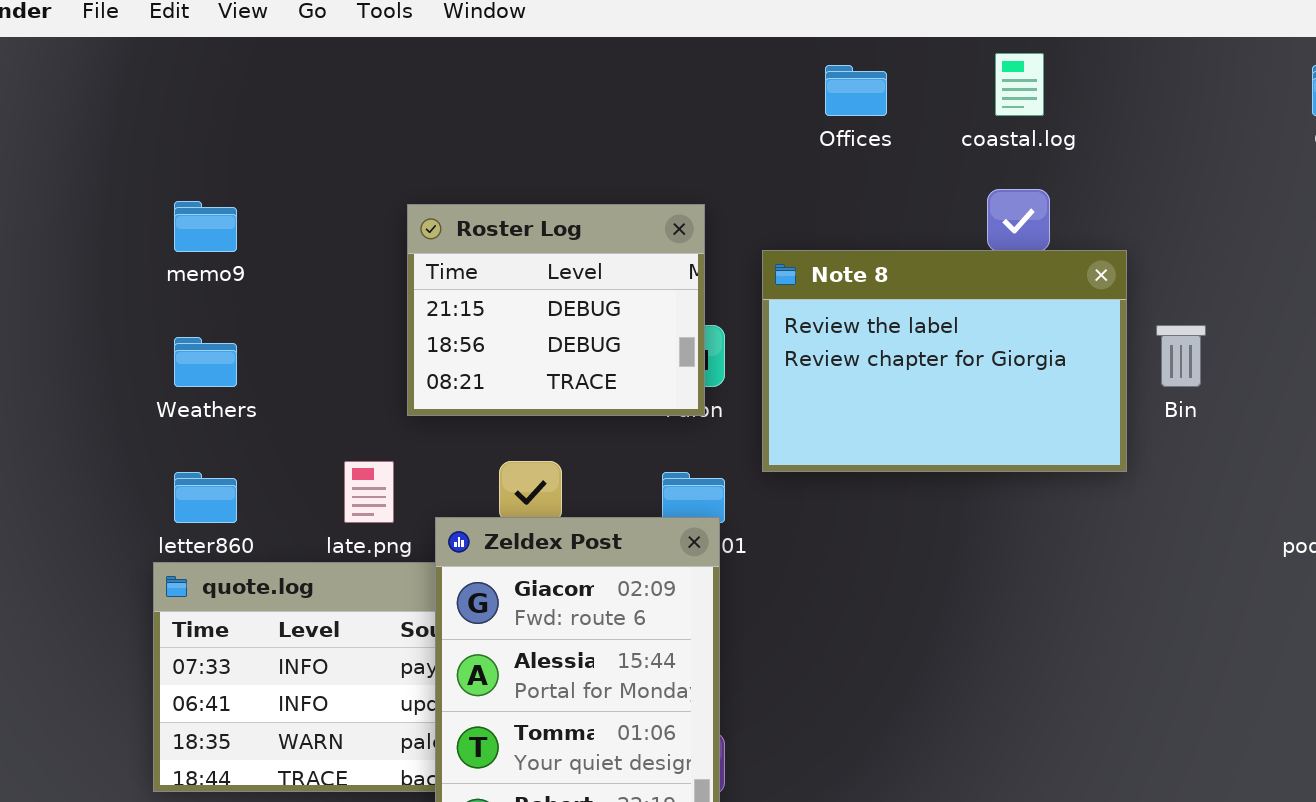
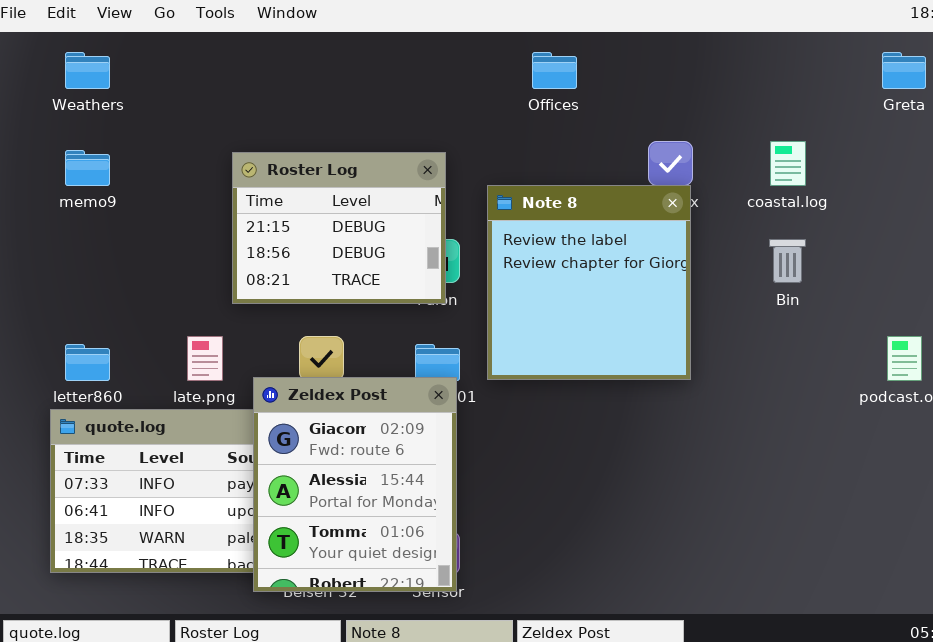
coastal.log: [995,53,1044,116] -> [770,141,806,186], moved
Note 8: [762,250,1127,472] -> [487,185,691,380], resized
Weathers: [174,337,237,387] -> [65,52,110,89], moved

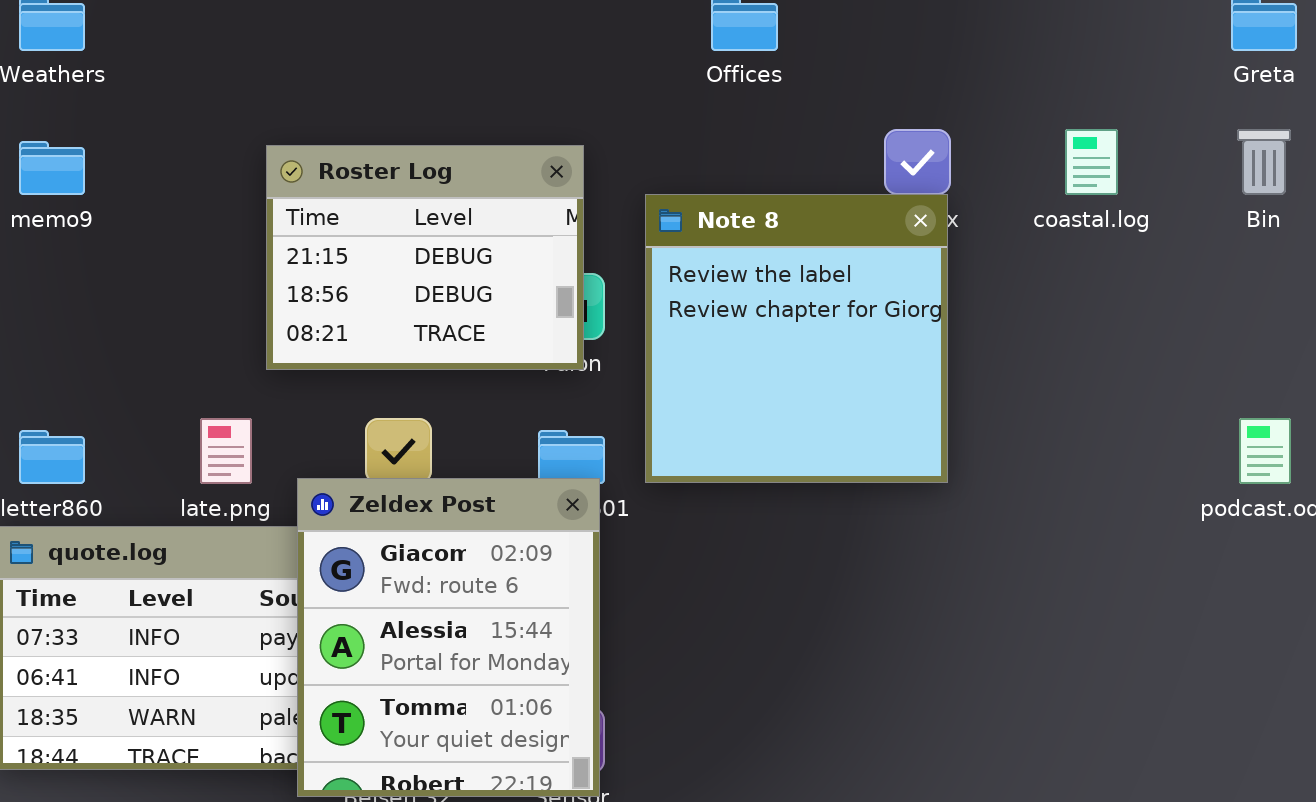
Bin: [769,239,806,283] -> [1237,129,1291,195], moved

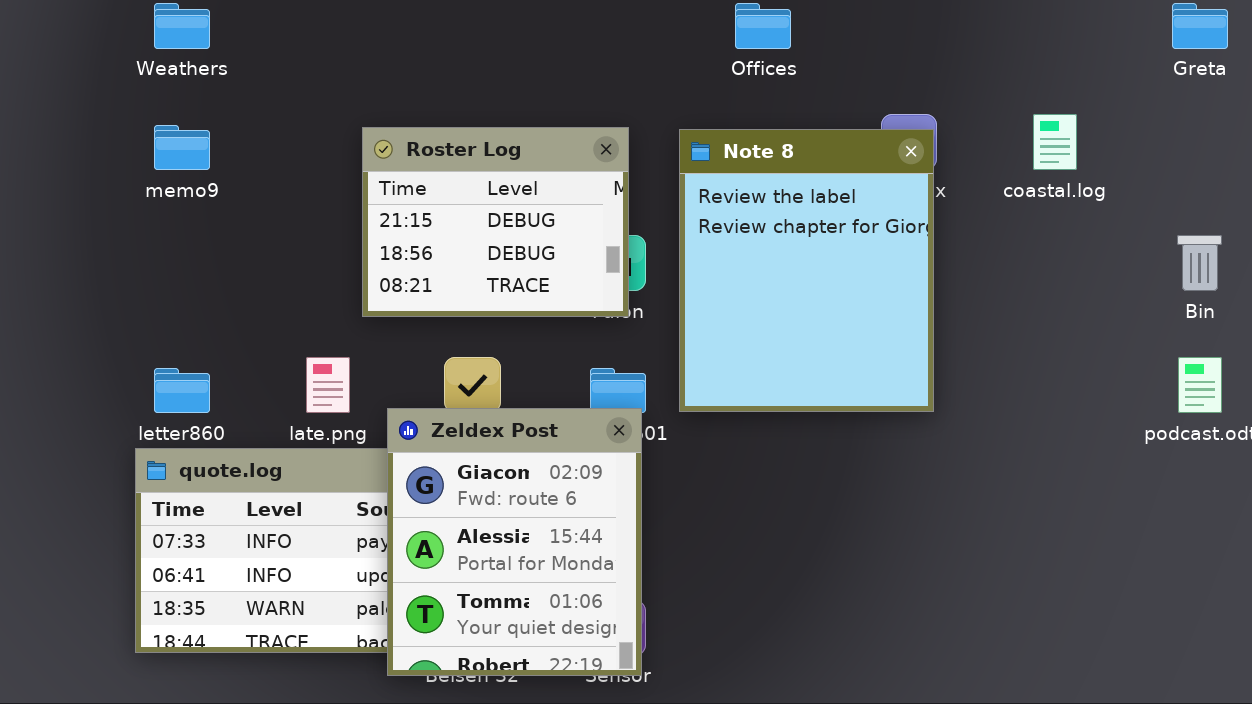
Bin: [1237,129,1291,195] -> [1177,235,1222,291], moved
Note 8: [645,194,948,483] -> [679,129,934,412], resized

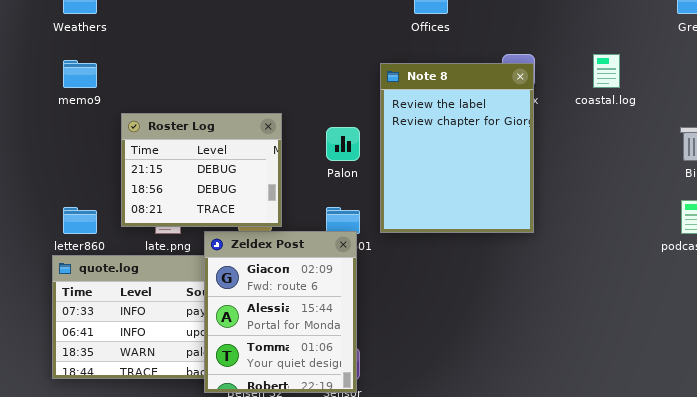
Roster Log: [362,127,629,317] -> [121,113,282,227], moved

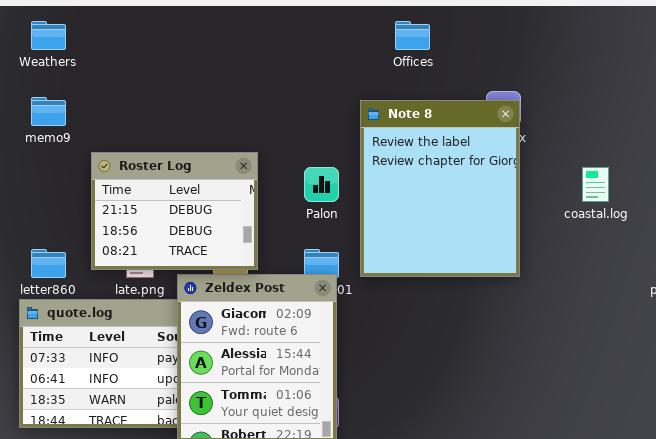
coastal.log: [593,54,620,88] -> [582,167,609,202], moved

